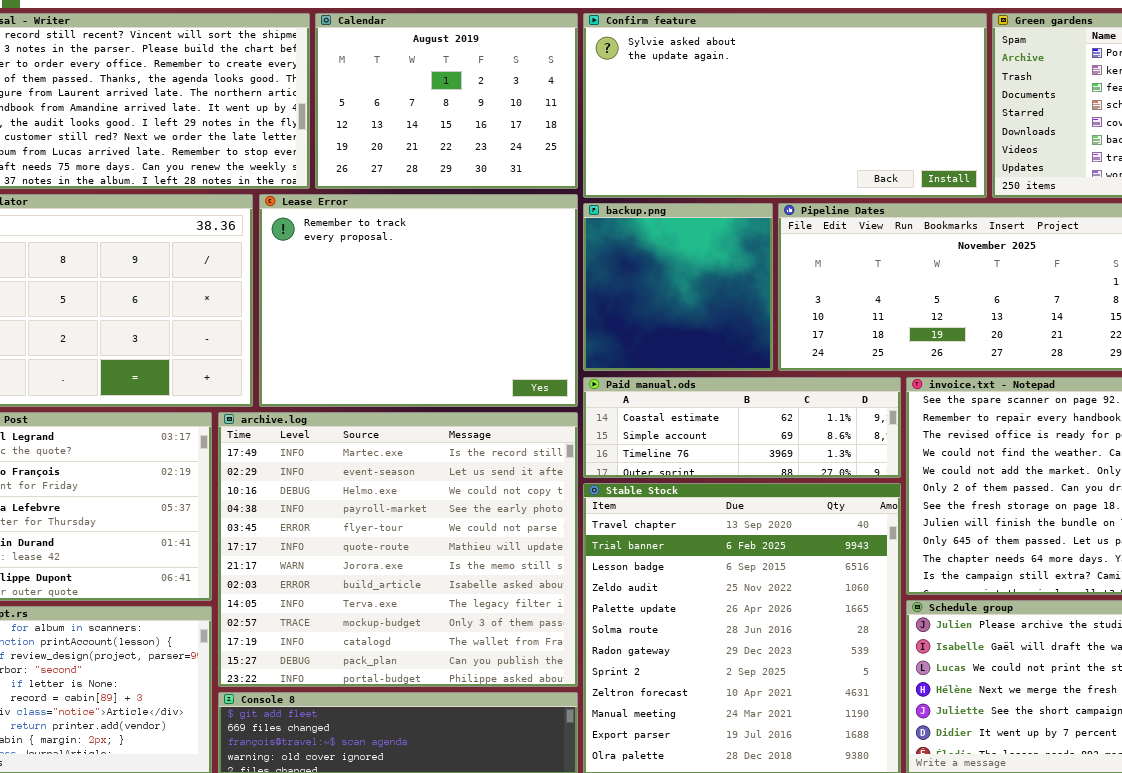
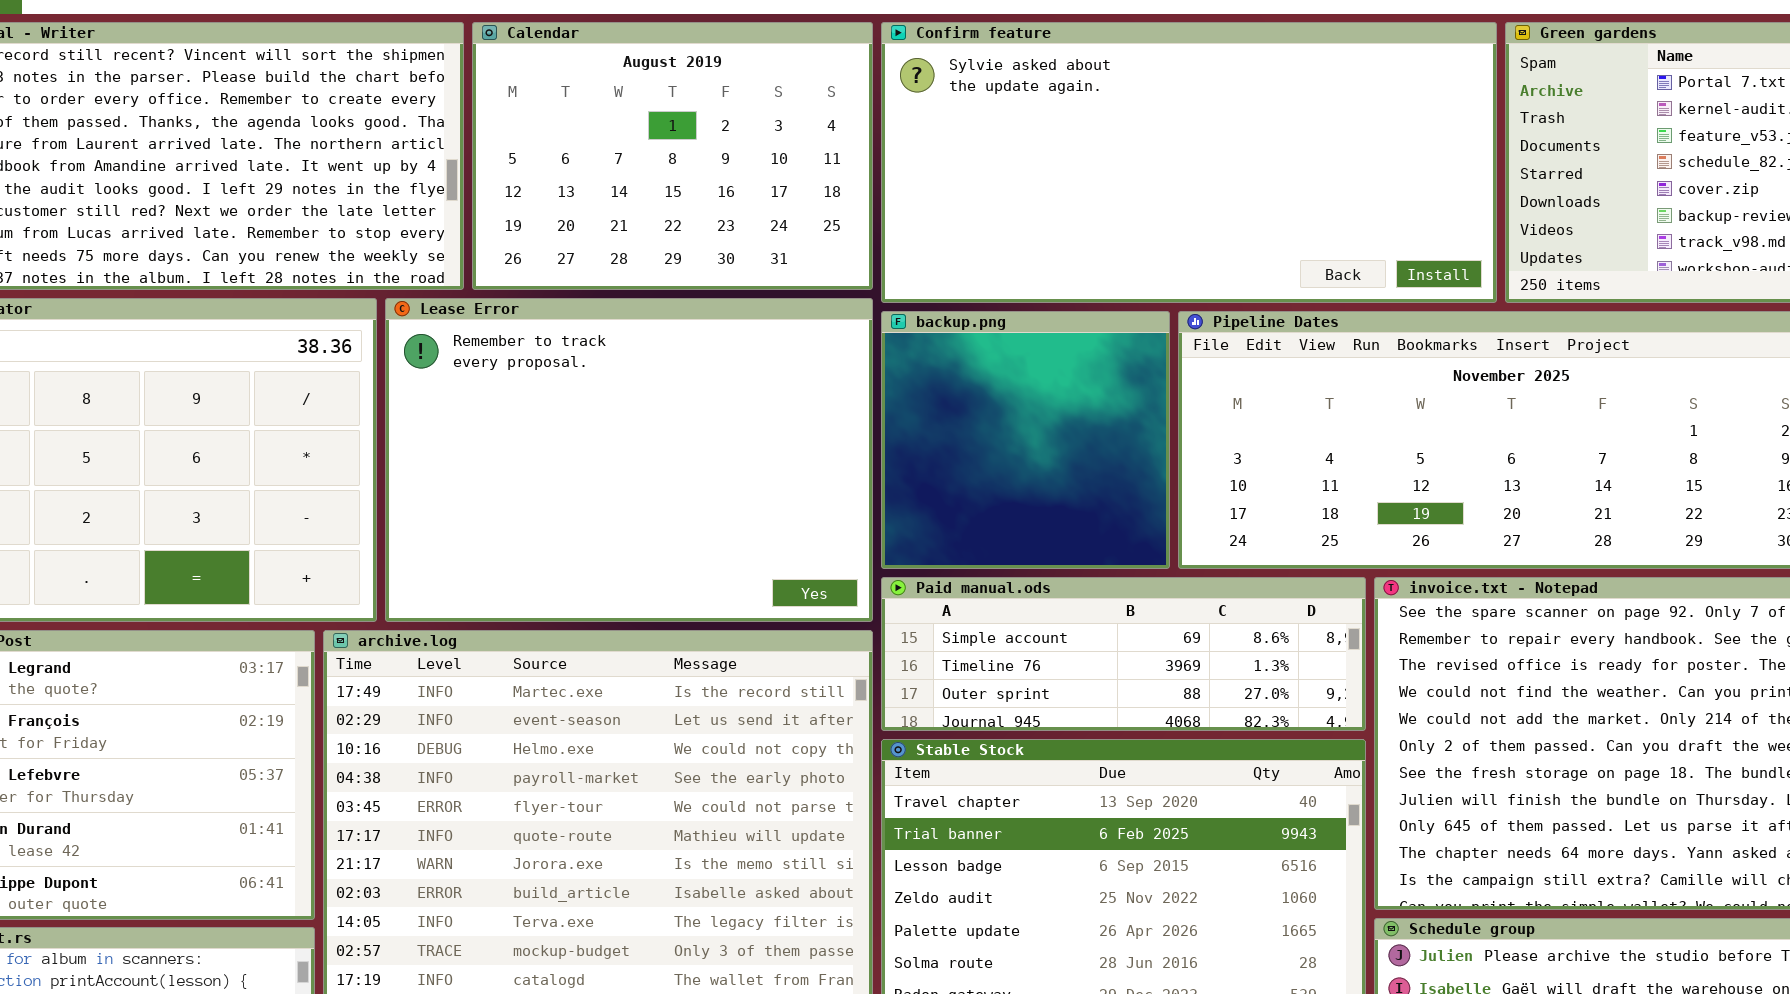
Paid manual.ods: [583,377,901,478] -> [881,577,1366,731], scrolled down 1 row

